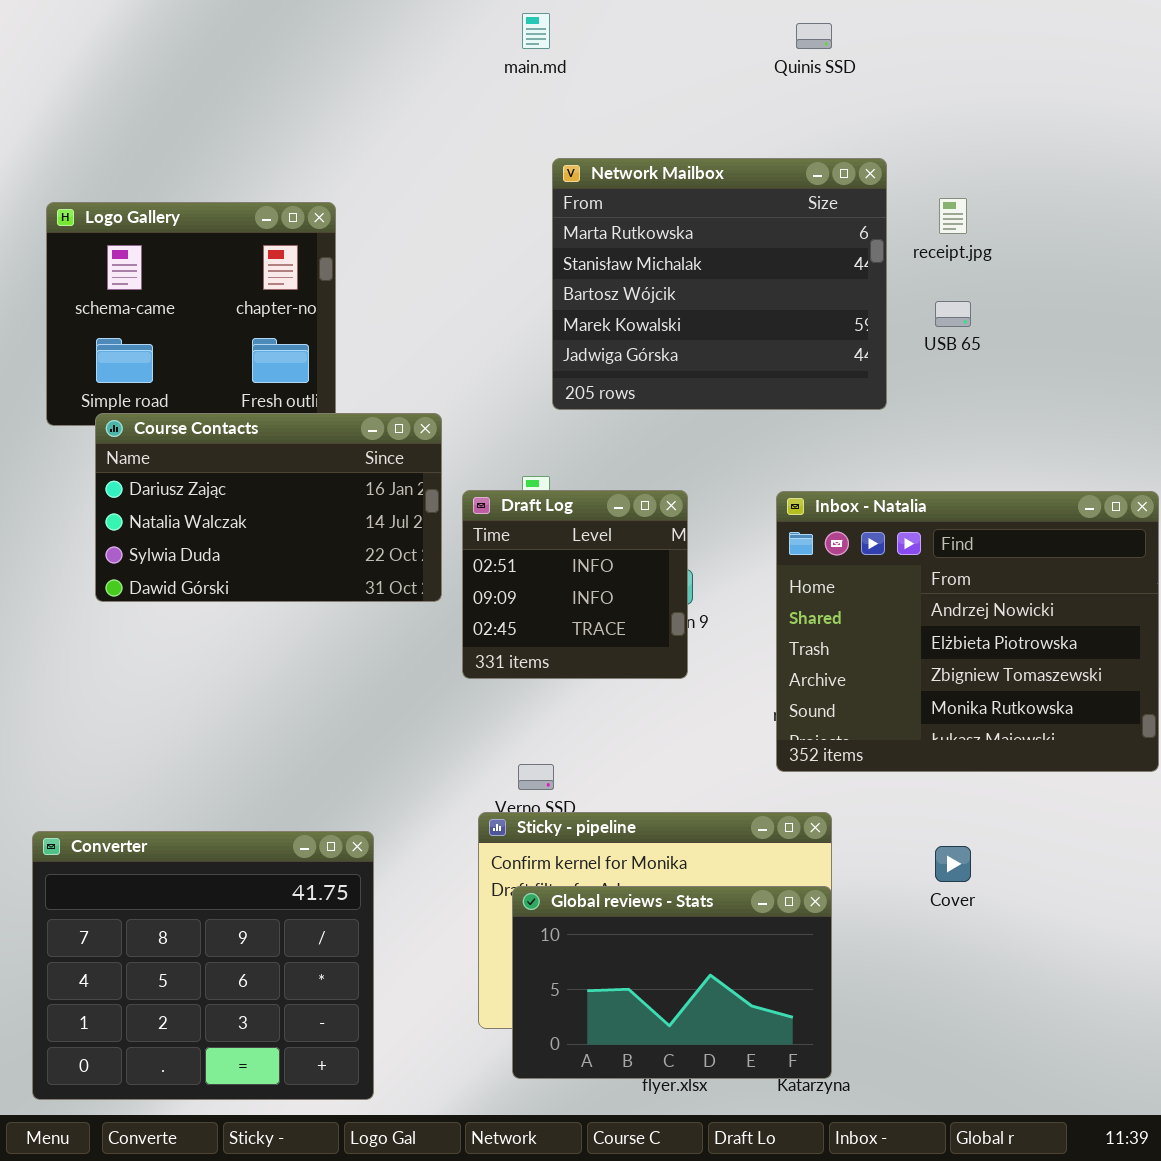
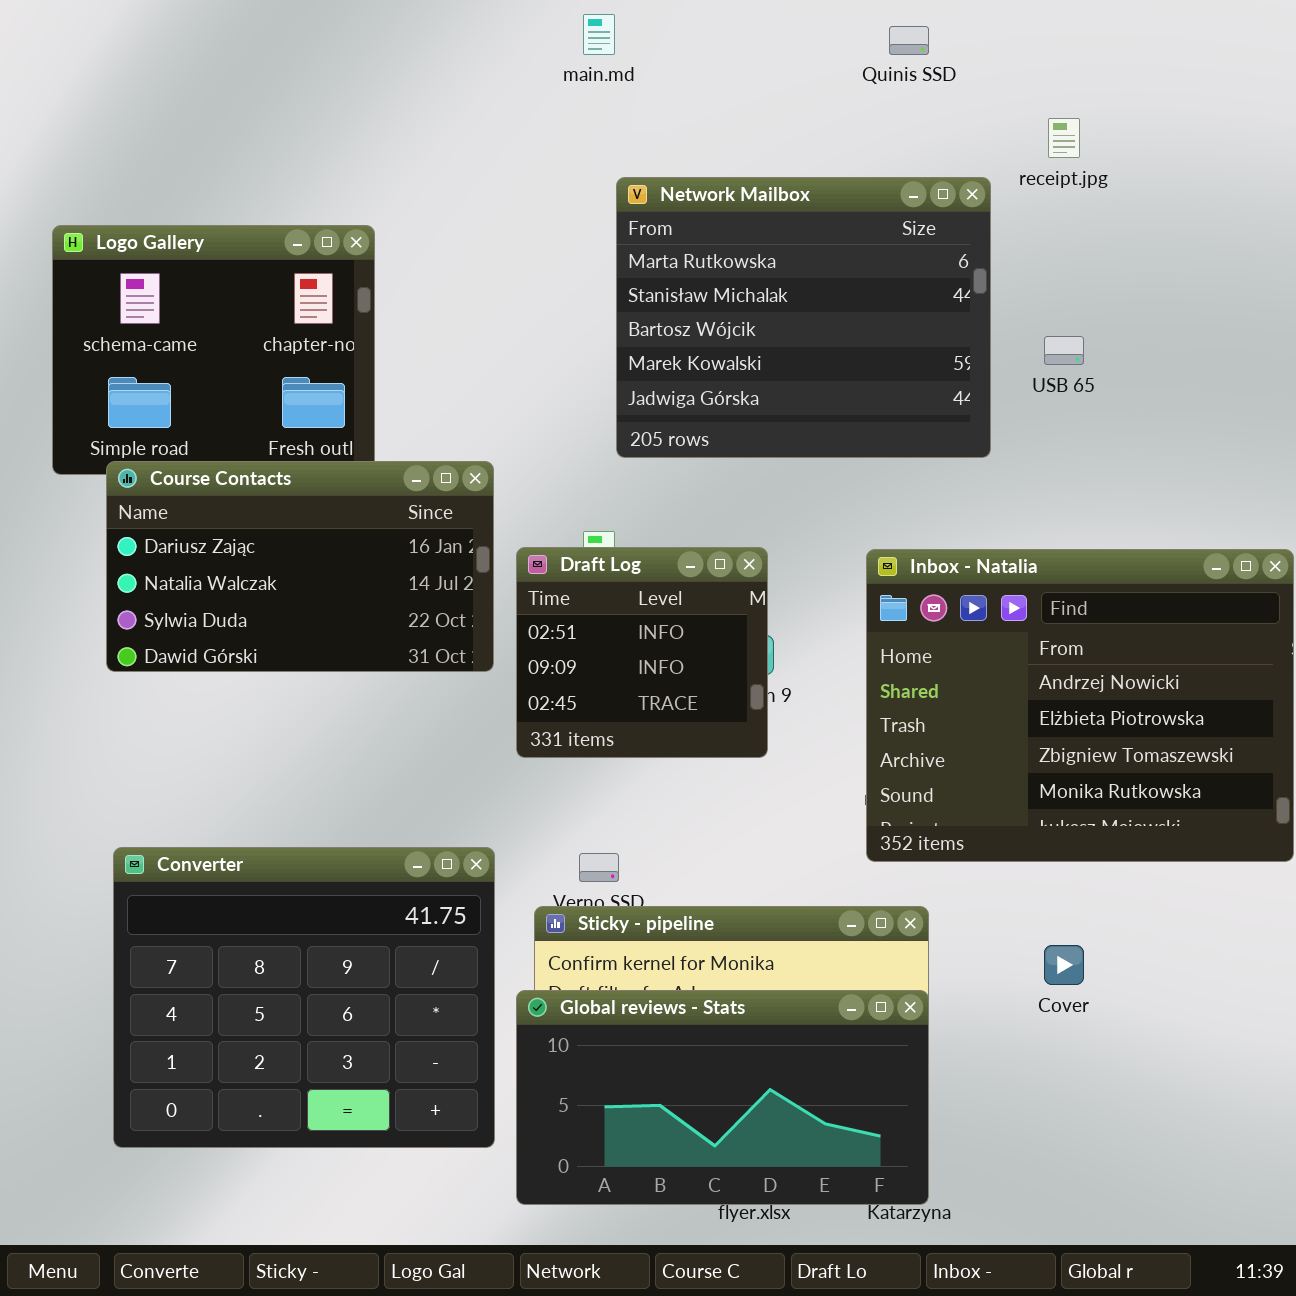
receipt.jpg: [939,198,967,234] -> [1048,118,1080,158], moved
Converter: [32,831,374,1100] -> [113,847,495,1148], moved
Global reviews - Stats: [512,886,832,1079] -> [516,990,929,1205], resized

